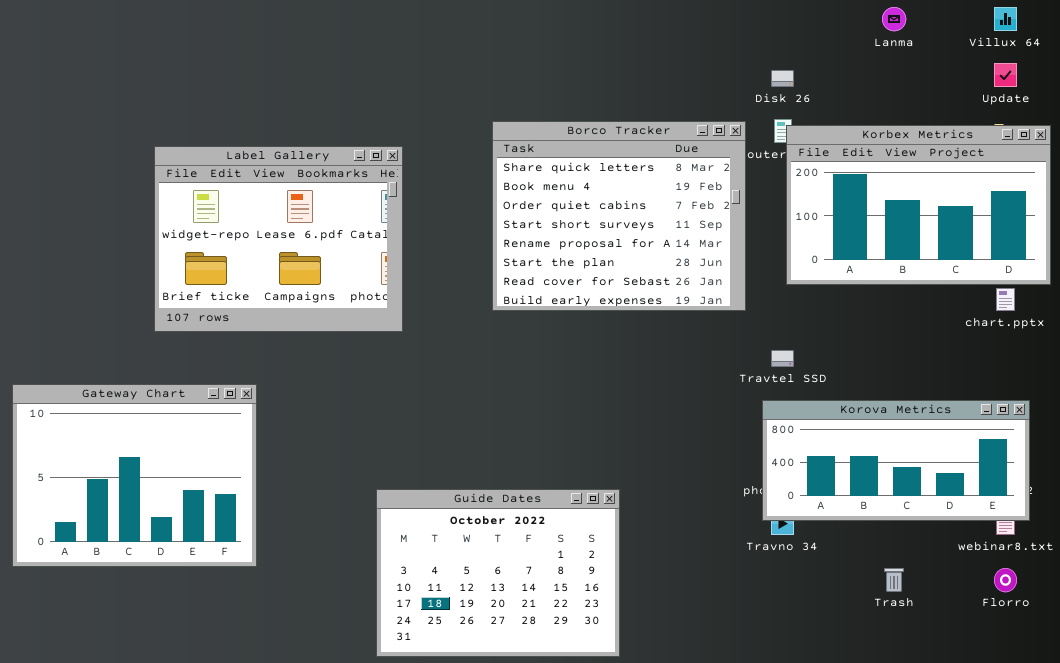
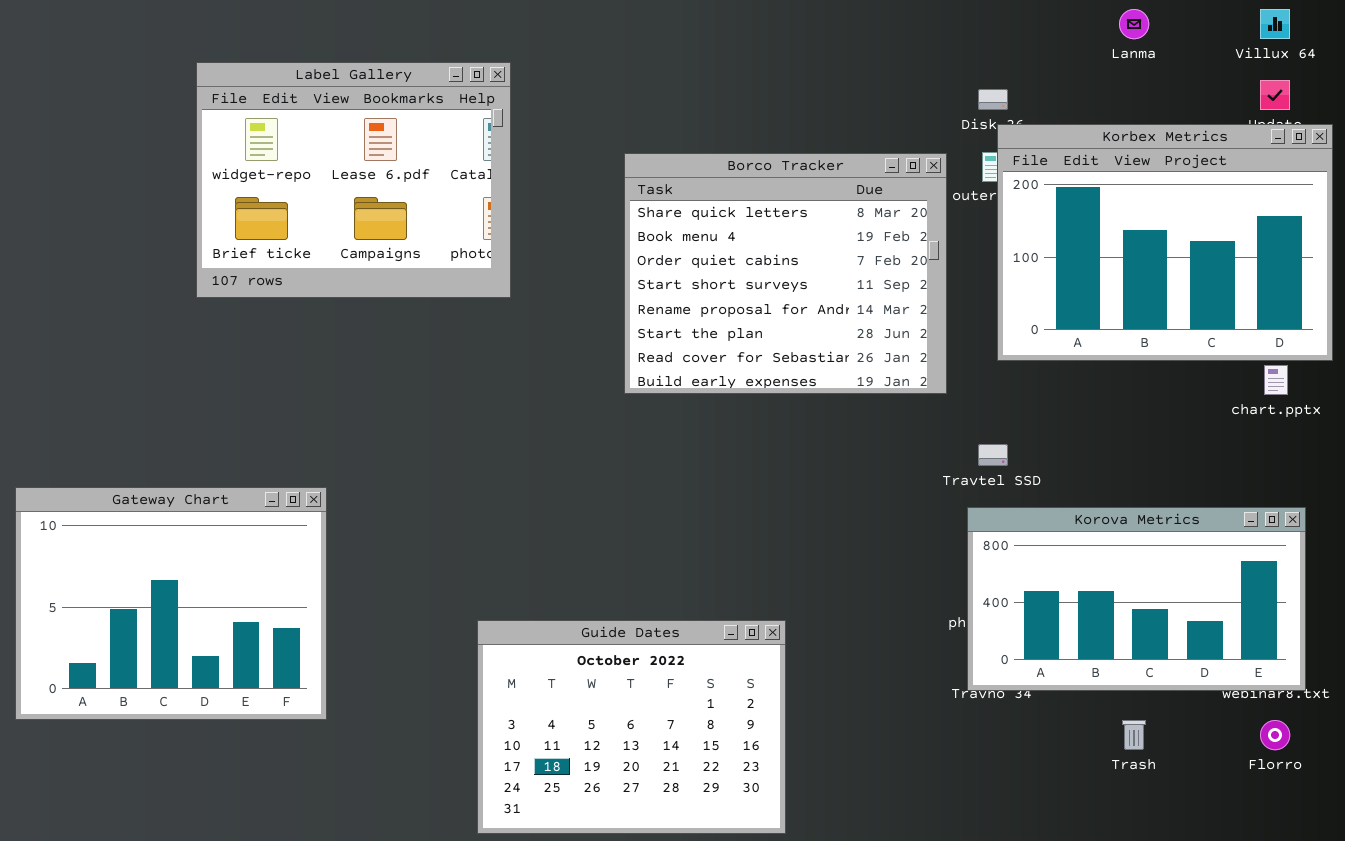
Korbex Metrics: [786,125,1051,285] -> [997,124,1333,361], resized
Label Gallery: [154,146,403,332] -> [196,62,511,298], moved
Korova Metrics: [762,400,1030,521] -> [967,507,1306,691], resized

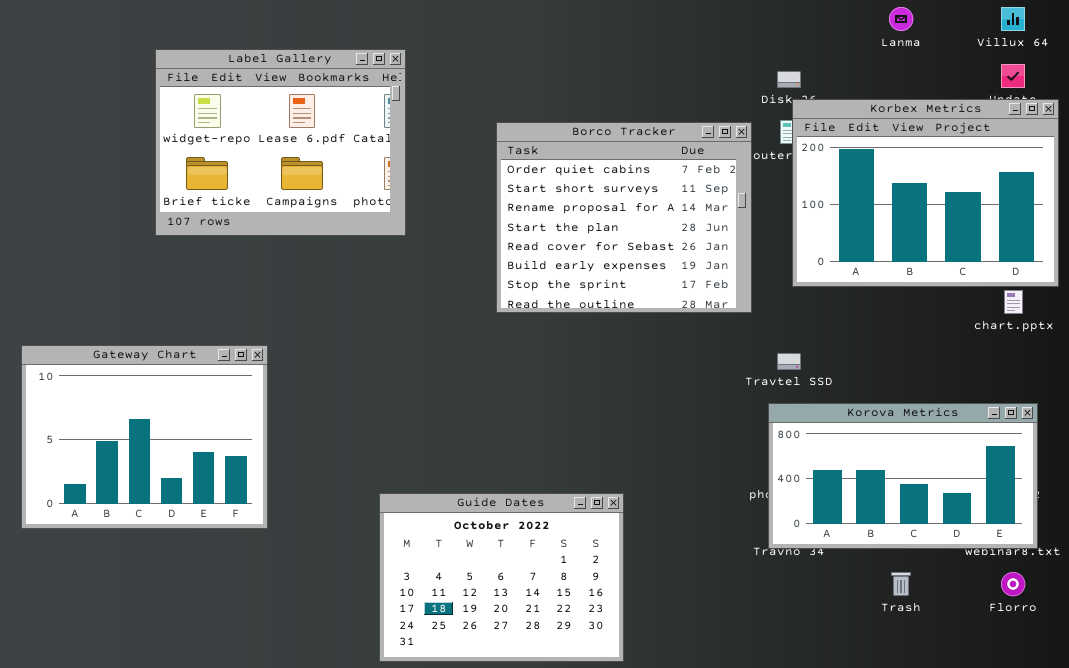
Borco Tracker: [624,153,947,394] -> [496,122,752,313], scrolled down 2 rows
Gateway Chart: [15,487,327,720] -> [21,345,268,529], moved

